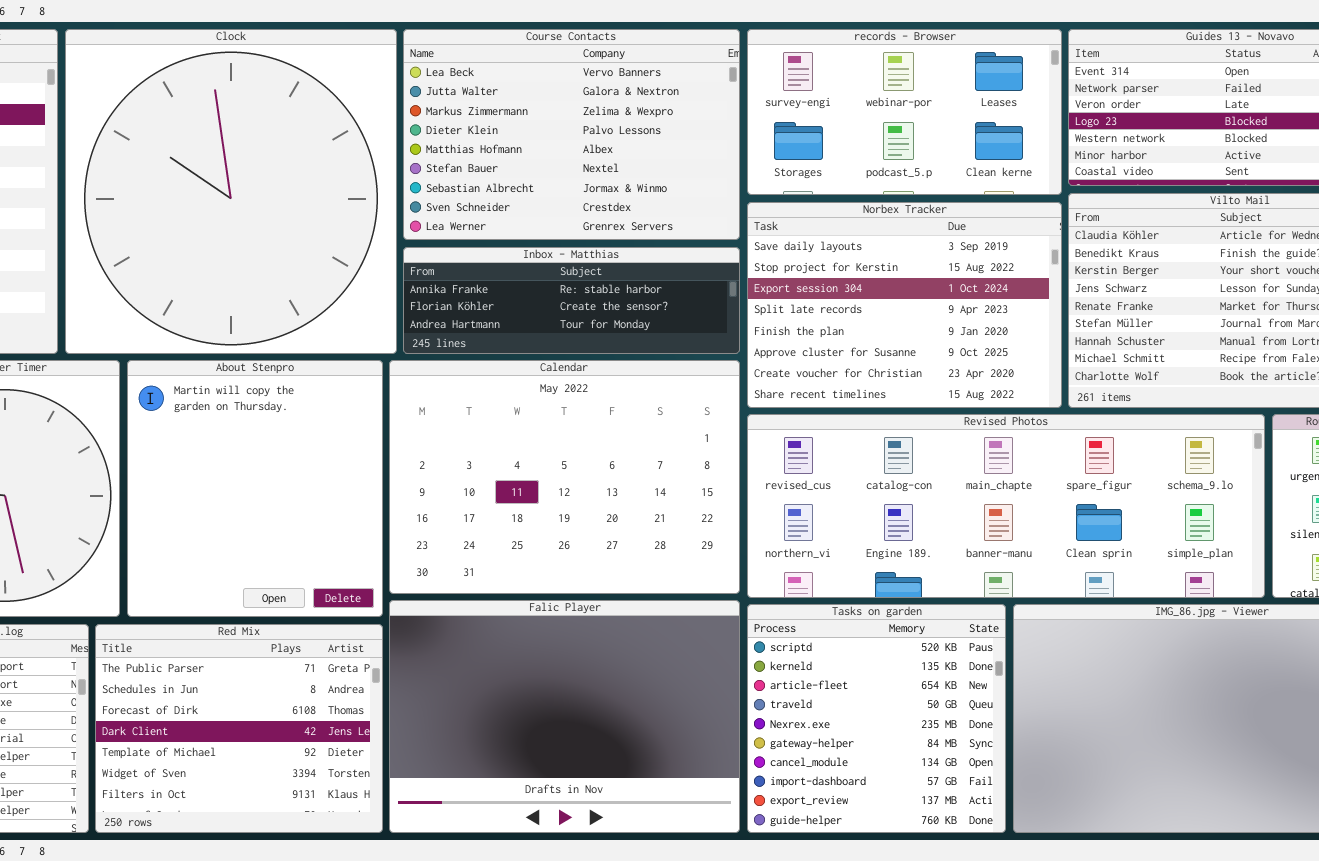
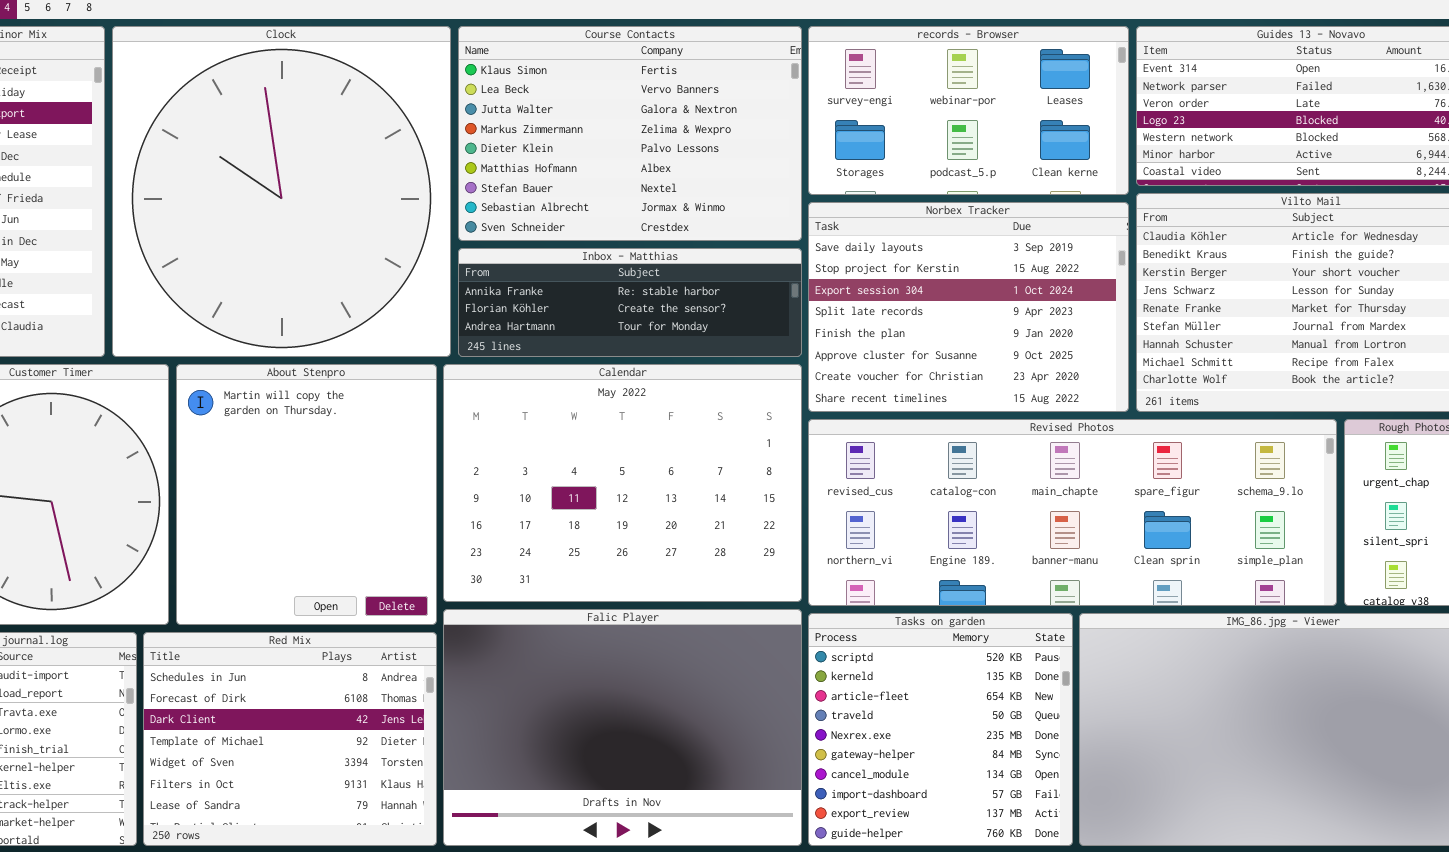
Course Contacts: [403,29,740,240] -> [458,26,802,241], scrolled up 1 row
Red Mix: [95,624,383,833] -> [143,632,437,846], scrolled down 1 row

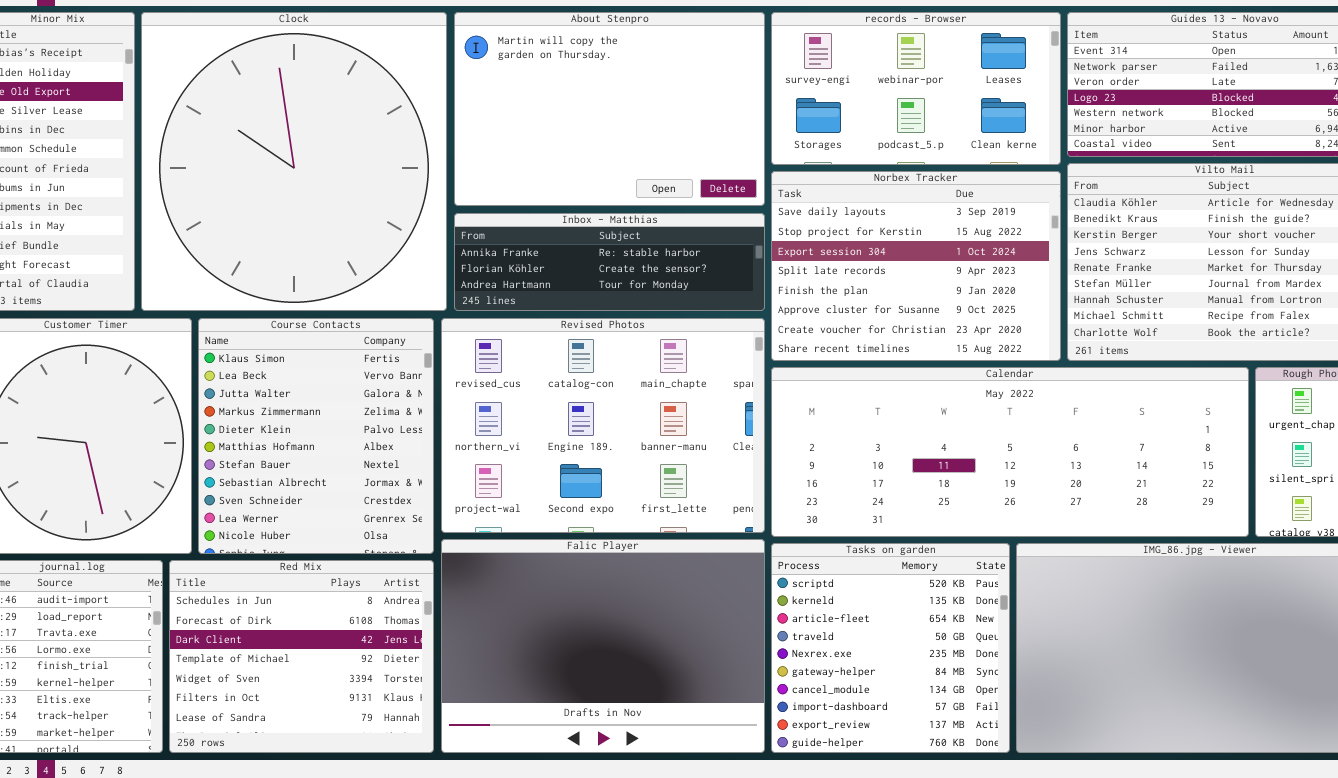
Course Contacts: [458,26,802,241] -> [198,318,434,554], moved, resized
About Stenpro: [176,364,437,625] -> [454,12,765,206], moved, resized
Calendar: [443,364,802,602] -> [771,367,1249,537], moved, resized
Revised Photos: [808,419,1337,606] -> [441,318,765,533], moved, resized

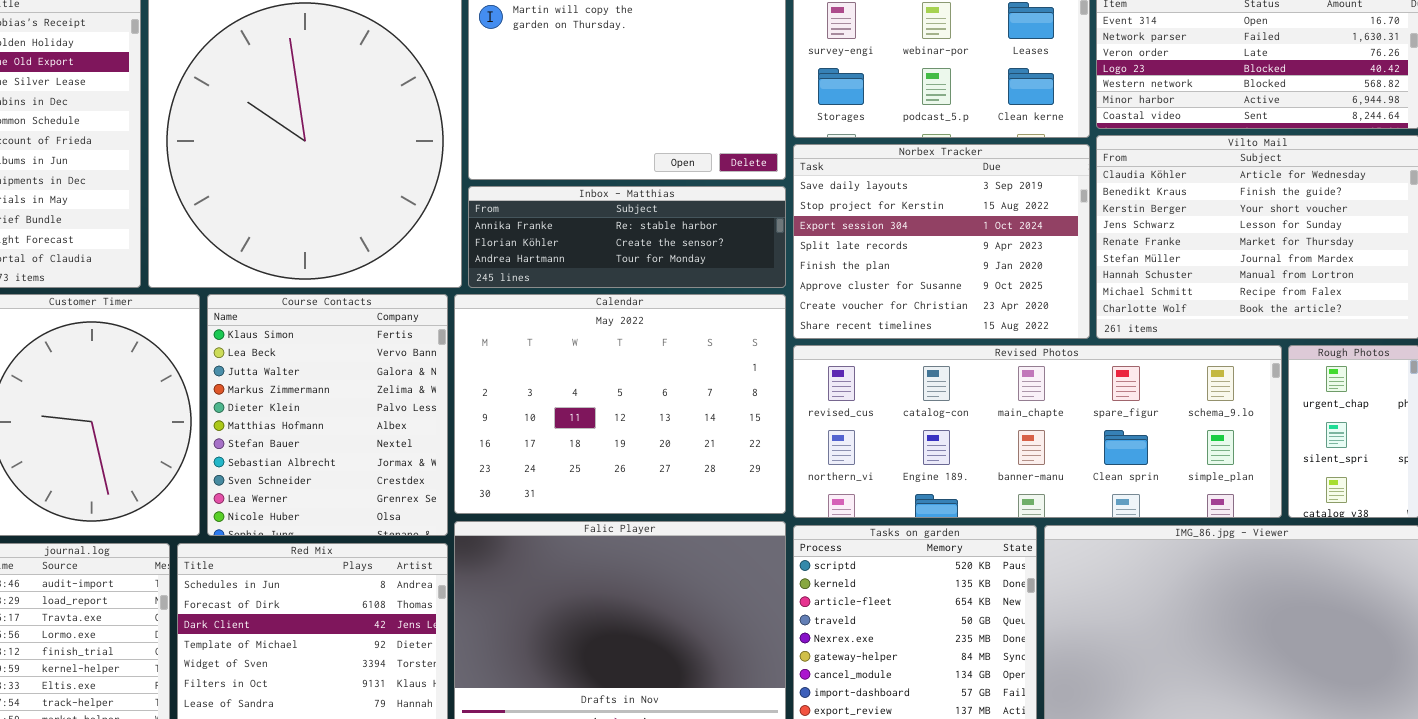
Revised Photos: [441,318,765,533] -> [793,345,1282,518], moved, resized
Calendar: [771,367,1249,537] -> [454,294,786,514], moved, resized

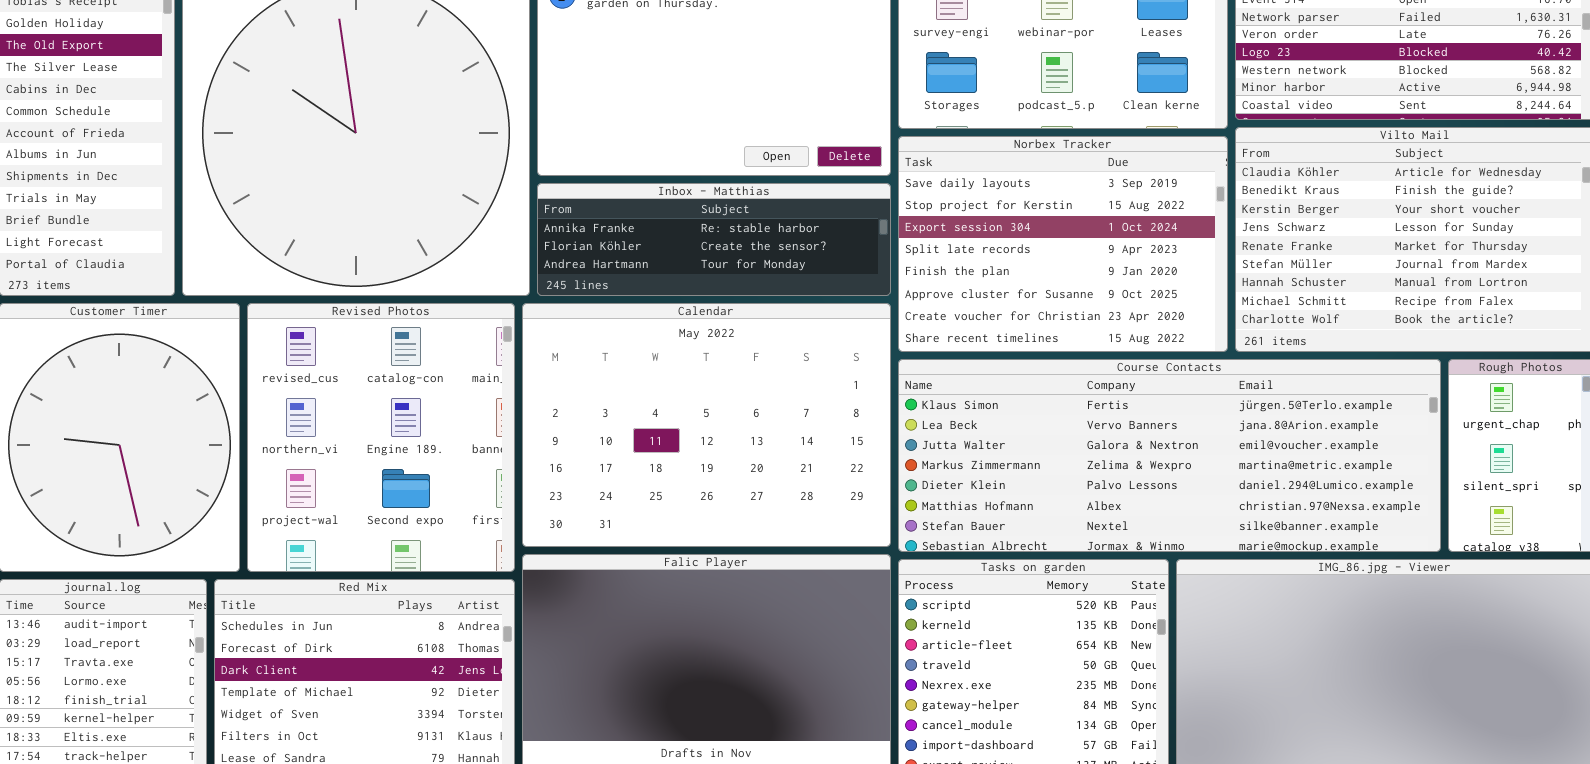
Course Contacts: [207,294,448,536] -> [898,359,1441,552], moved, resized
Revised Photos: [793,345,1282,518] -> [247,303,515,572], moved, resized

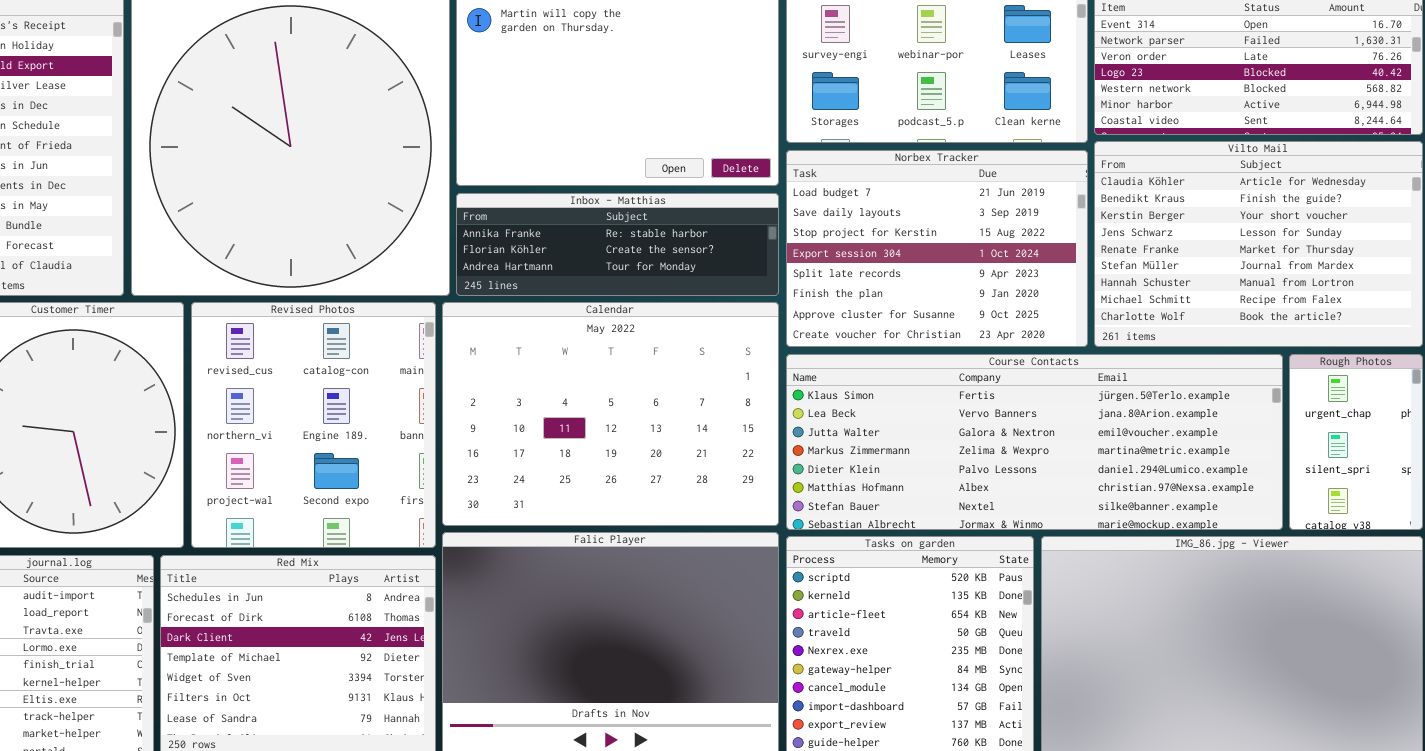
Norbex Tracker: [898,136,1228,352] -> [786,150,1088,347], scrolled up 1 row

